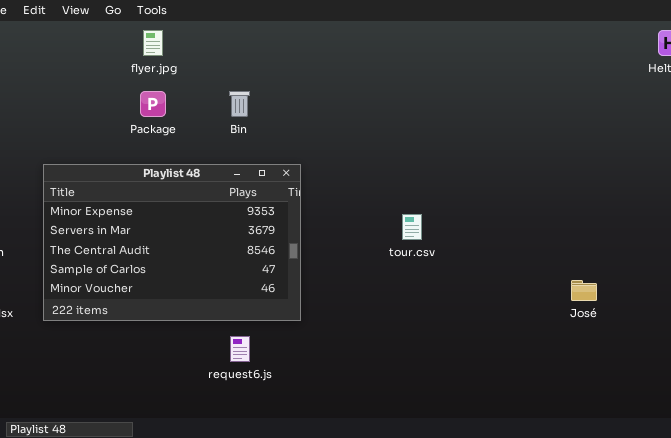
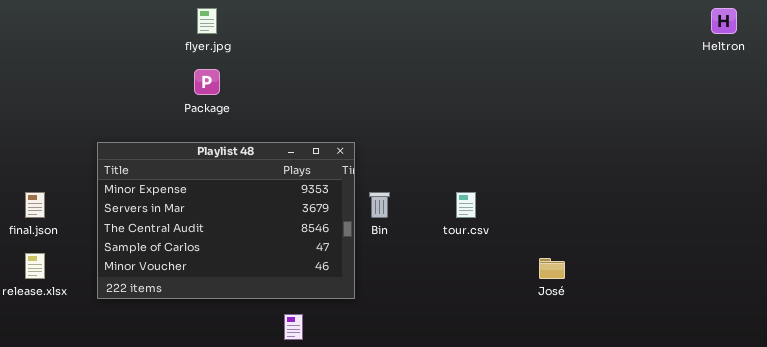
Bin: [229,91,250,117] -> [369,192,390,218], moved
José: [571,280,597,301] -> [539,258,565,279], moved

